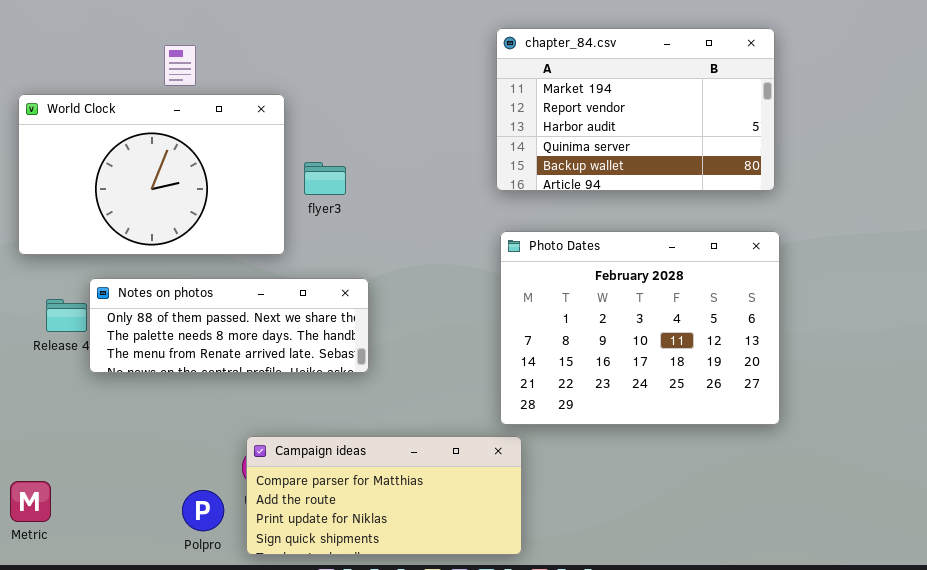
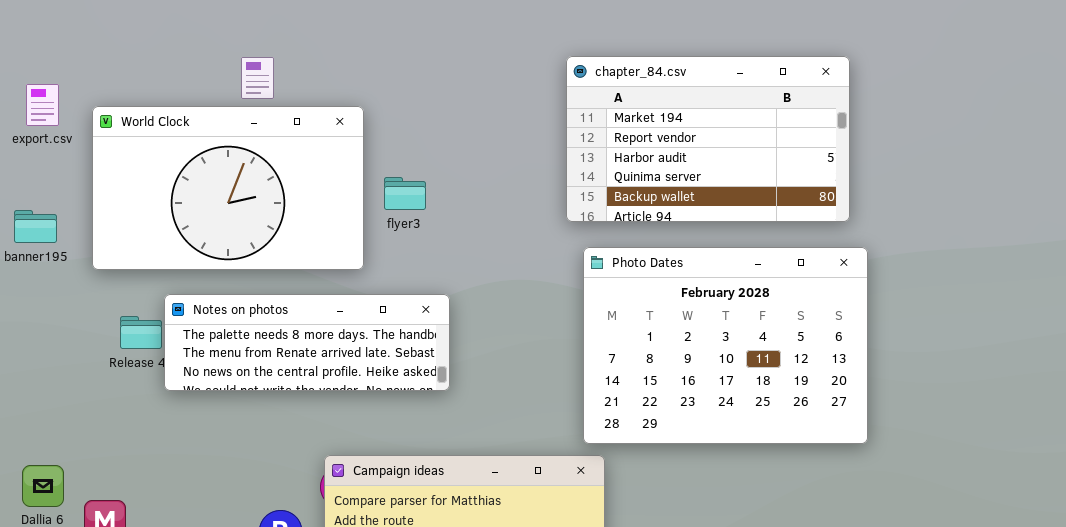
chapter_84.csv: [496,28,775,191] -> [566,56,850,222], moved
Notes on photos: [89,278,369,373] -> [164,294,450,391], scrolled down 1 row

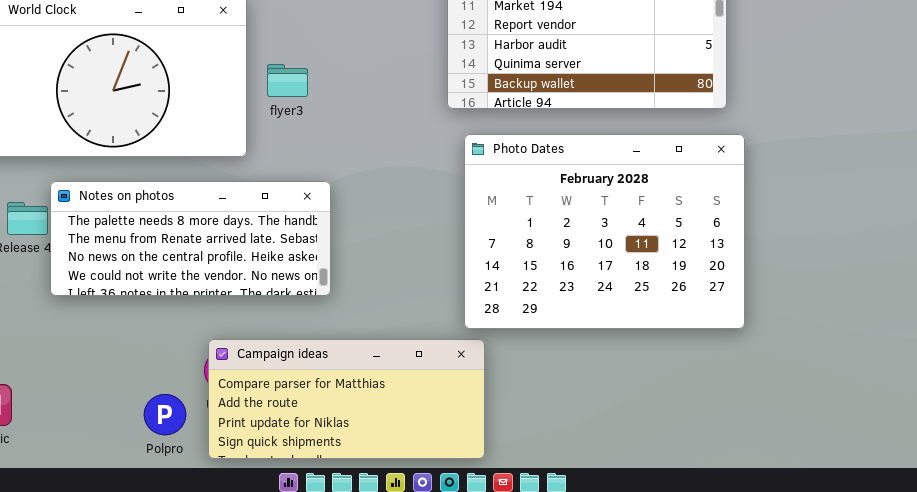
Notes on photos: [164,294,450,391] -> [50,181,331,296], resized

